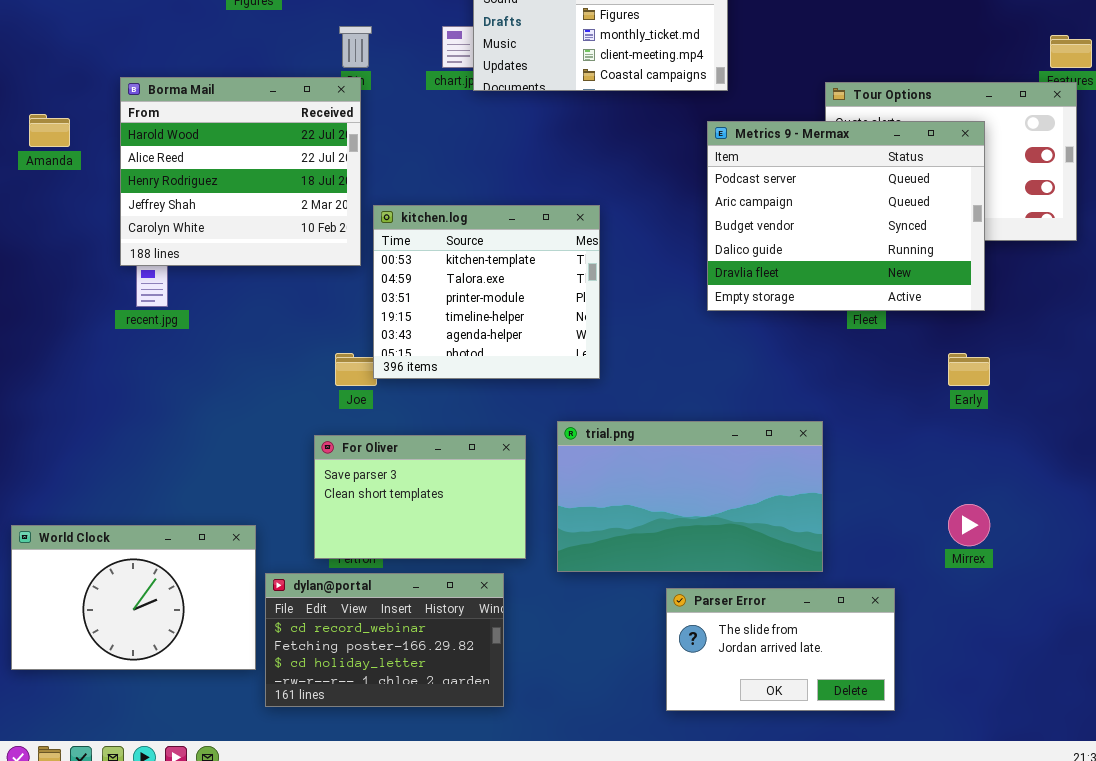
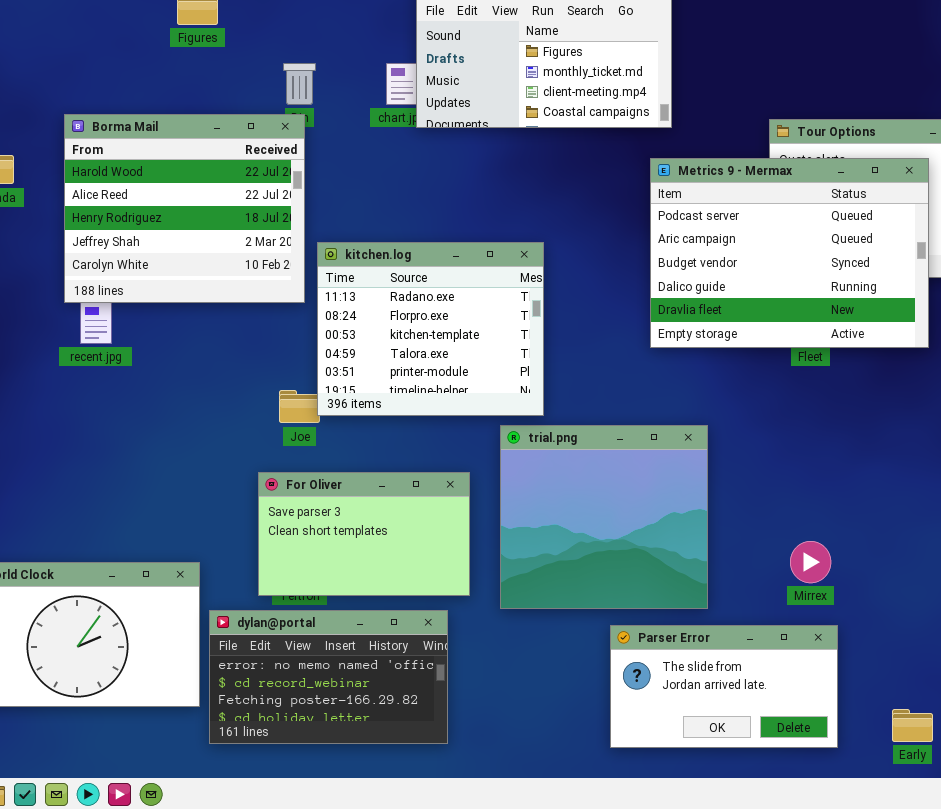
kitchen.log: [373,205,600,379] -> [317,242,544,416], scrolled up 2 rows
Early: [948,353,990,386] -> [892,709,933,742], moved
trial.png: [557,421,823,572] -> [500,425,708,609], resized
Mirrex: [948,504,990,546] -> [790,541,831,583], moved
dylan@portal: [265,573,504,707] -> [209,610,448,744], scrolled up 1 row

